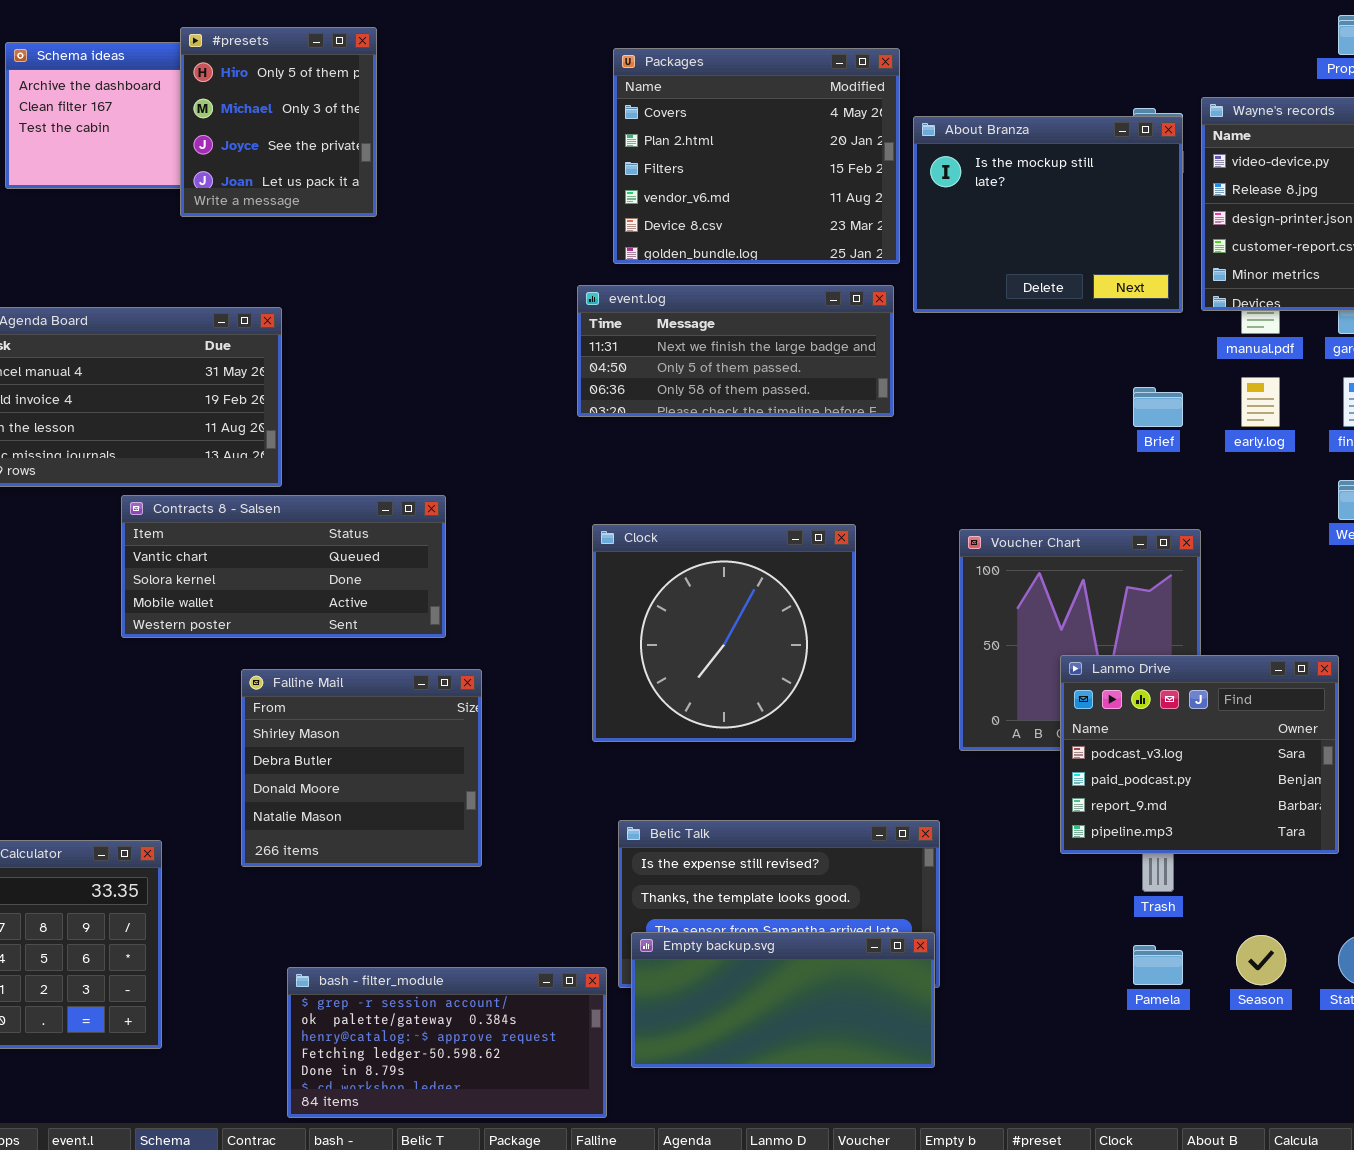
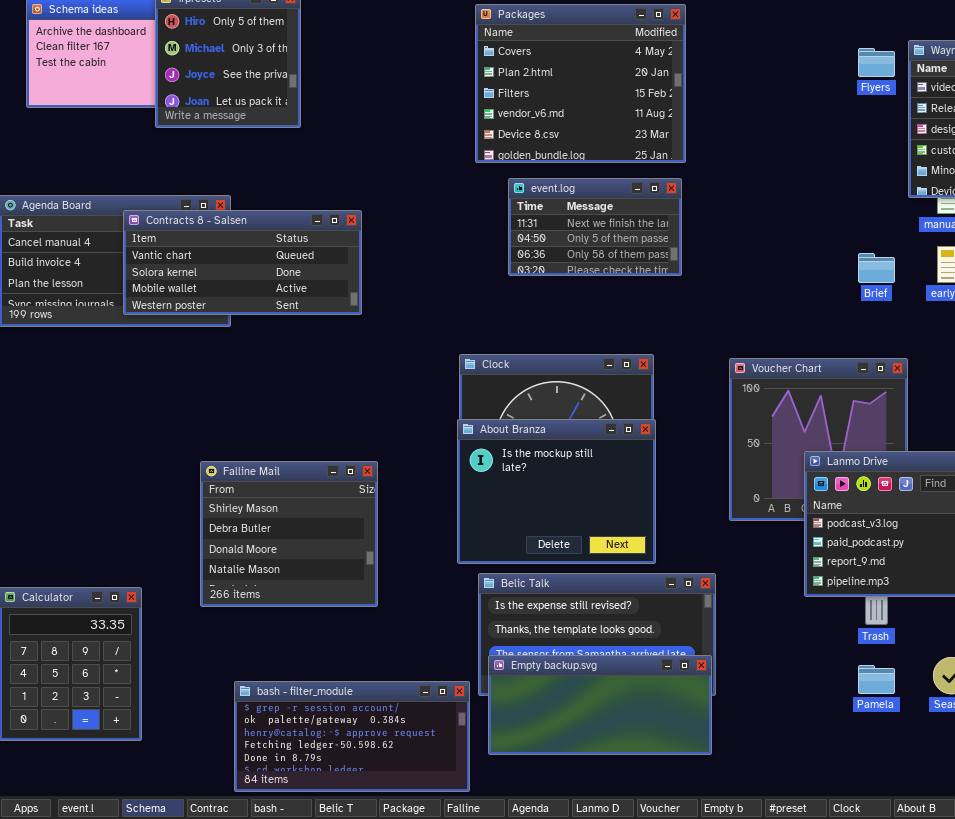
About Branza: [913,116,1183,313] -> [457,419,656,564], moved
event.log: [577,285,894,417] -> [508,178,682,276], resized
Contracts 8 - Salsen: [121,495,446,638] -> [123,210,362,315], moved

